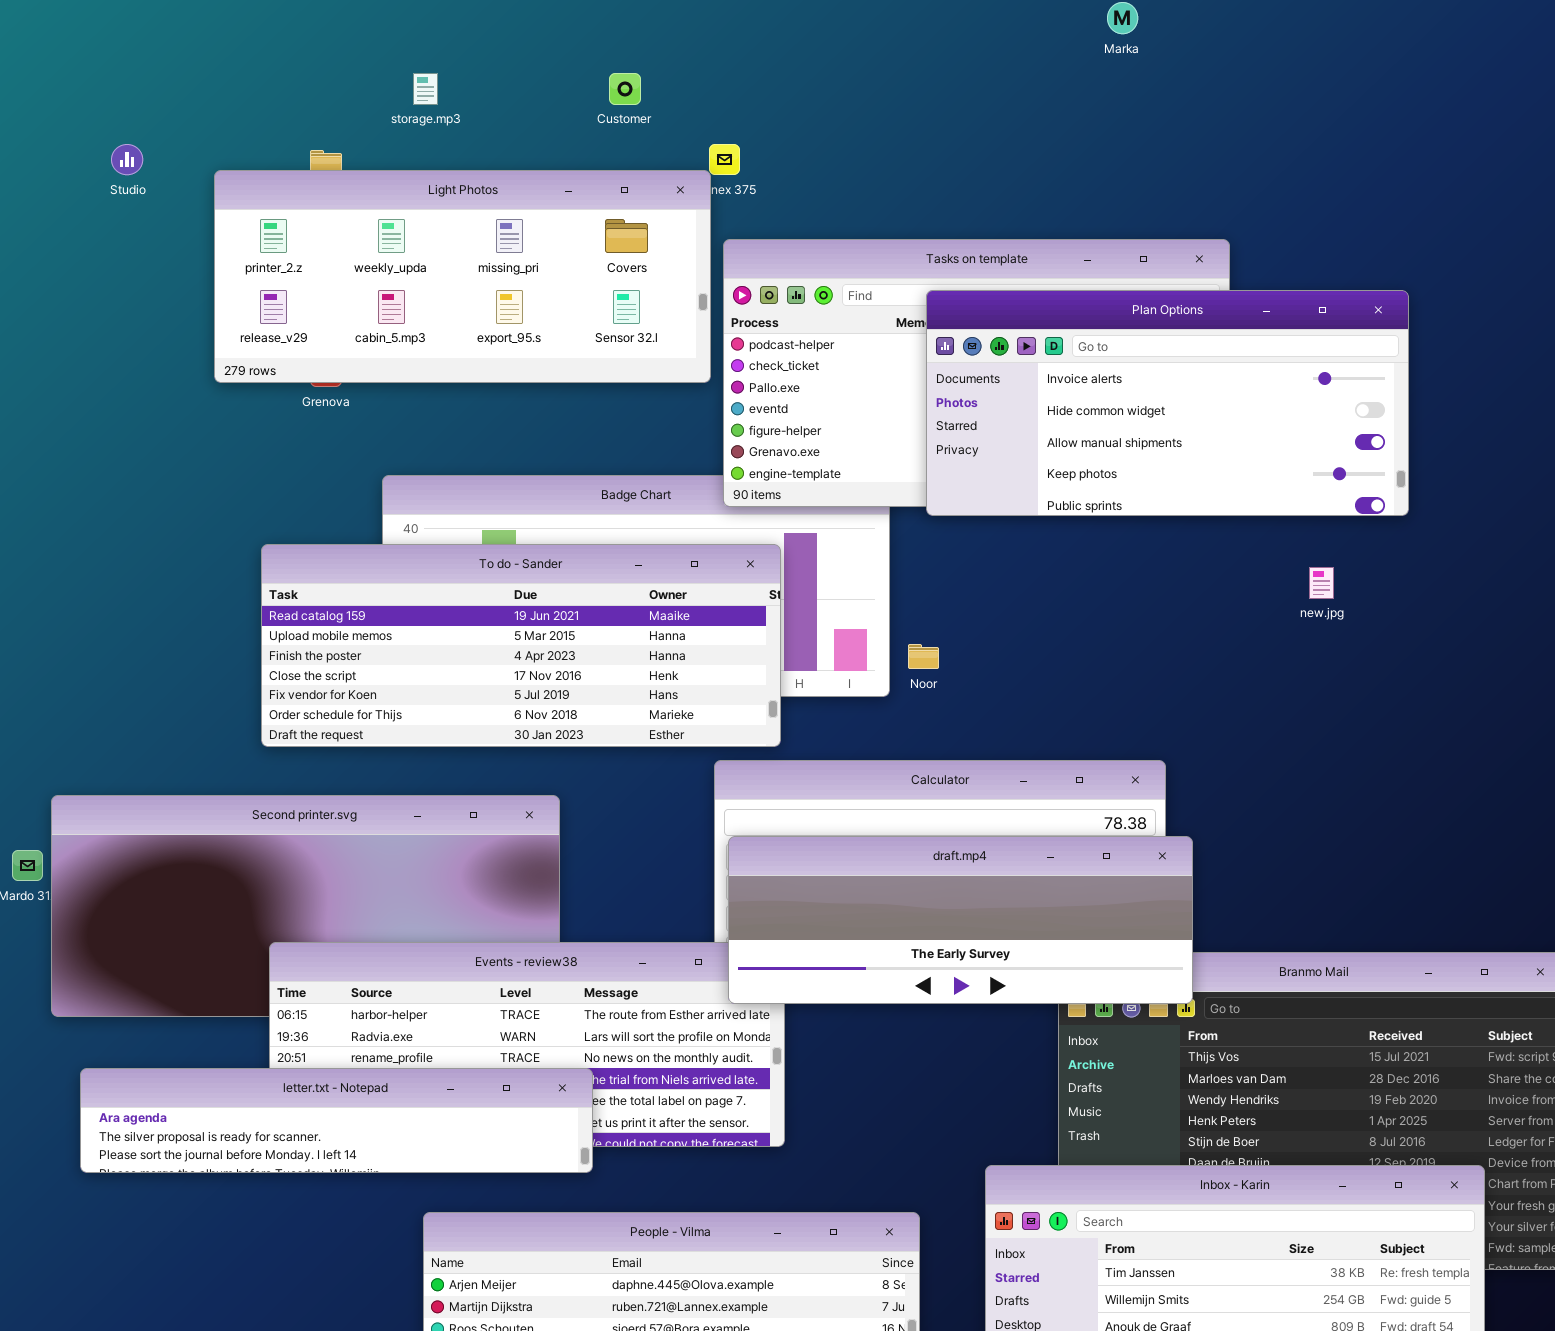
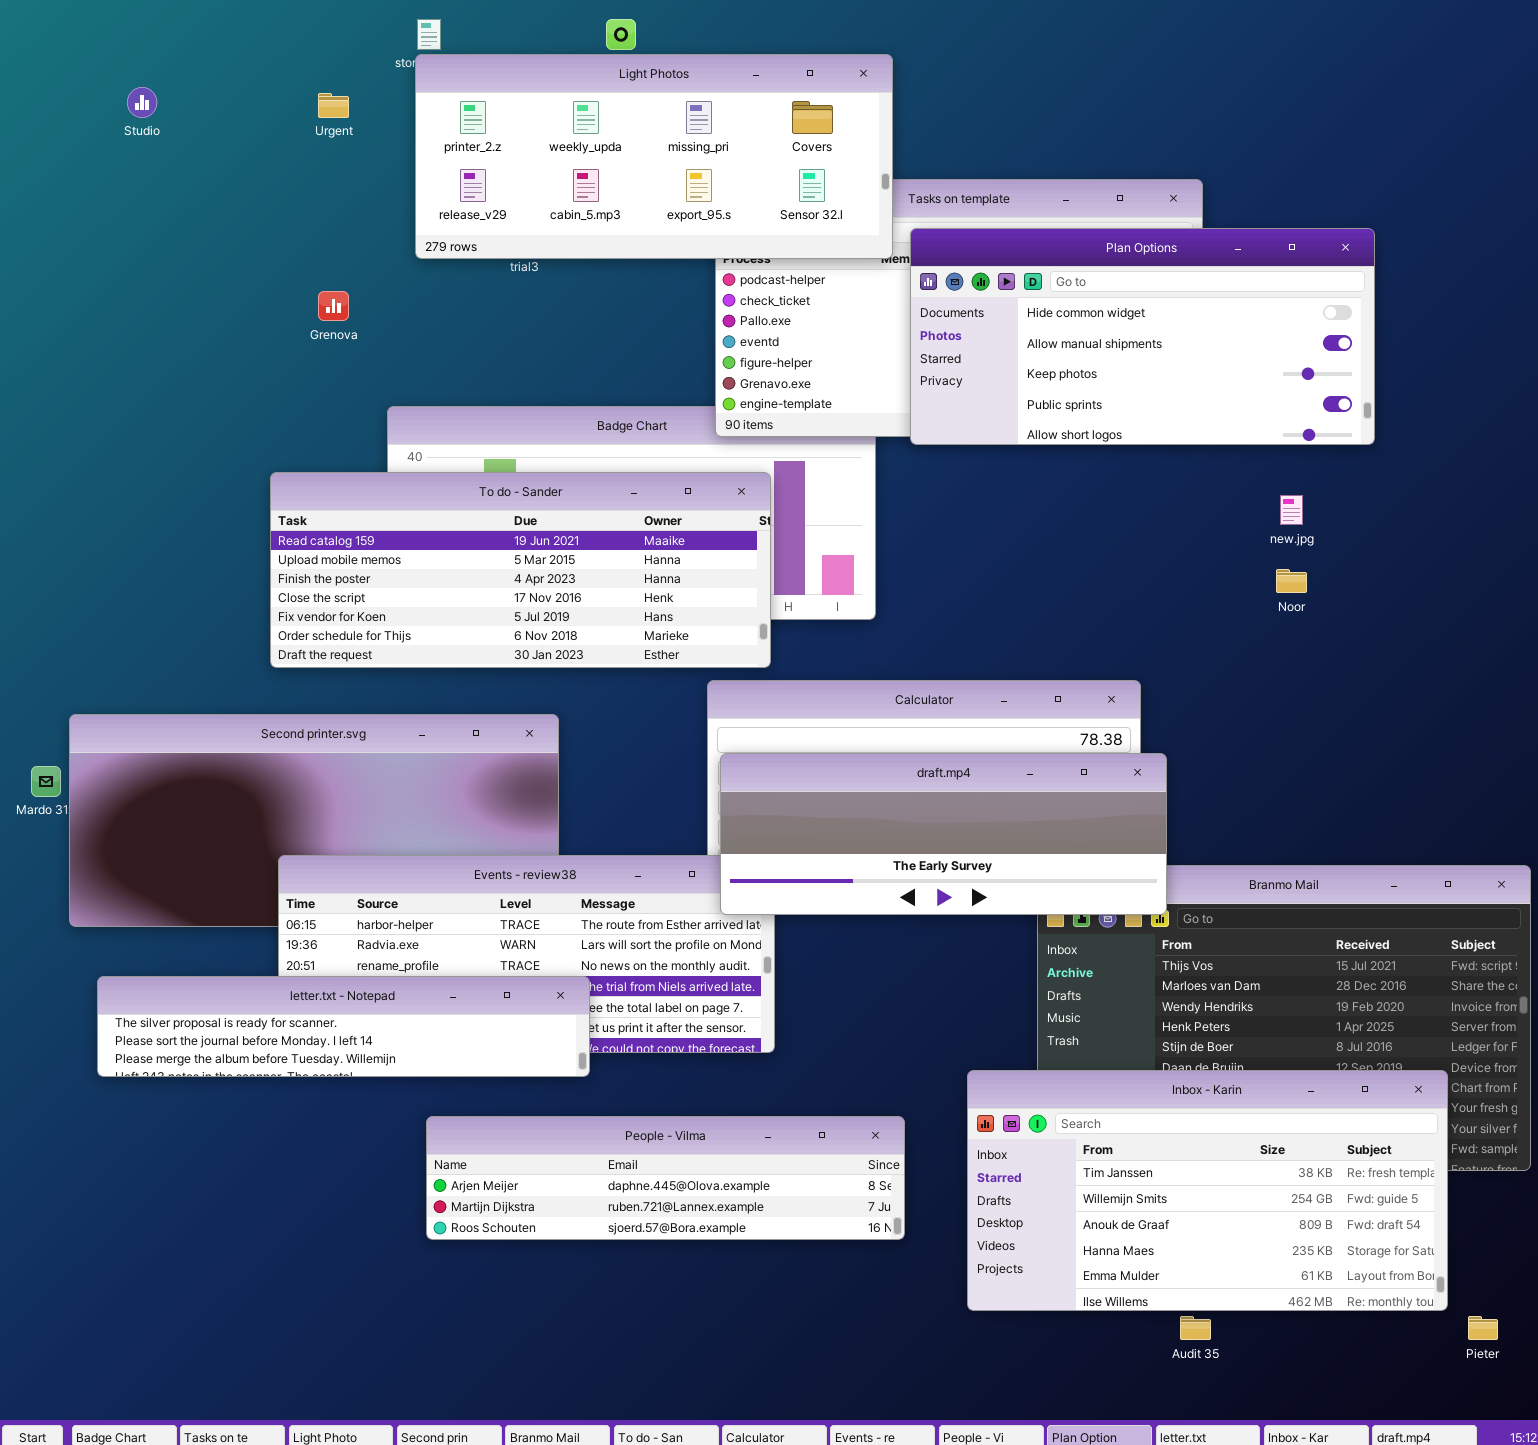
Light Photos: [214,170,711,383] -> [415,54,893,259], moved
Plan Options: [926,290,1409,516] -> [910,228,1375,445], scrolled down 1 row
Noor: [908,644,939,669] -> [1276,569,1307,593], moved
letter.txt - Notepad: [80,1068,593,1173] -> [97,976,590,1077], scrolled down 1 row

